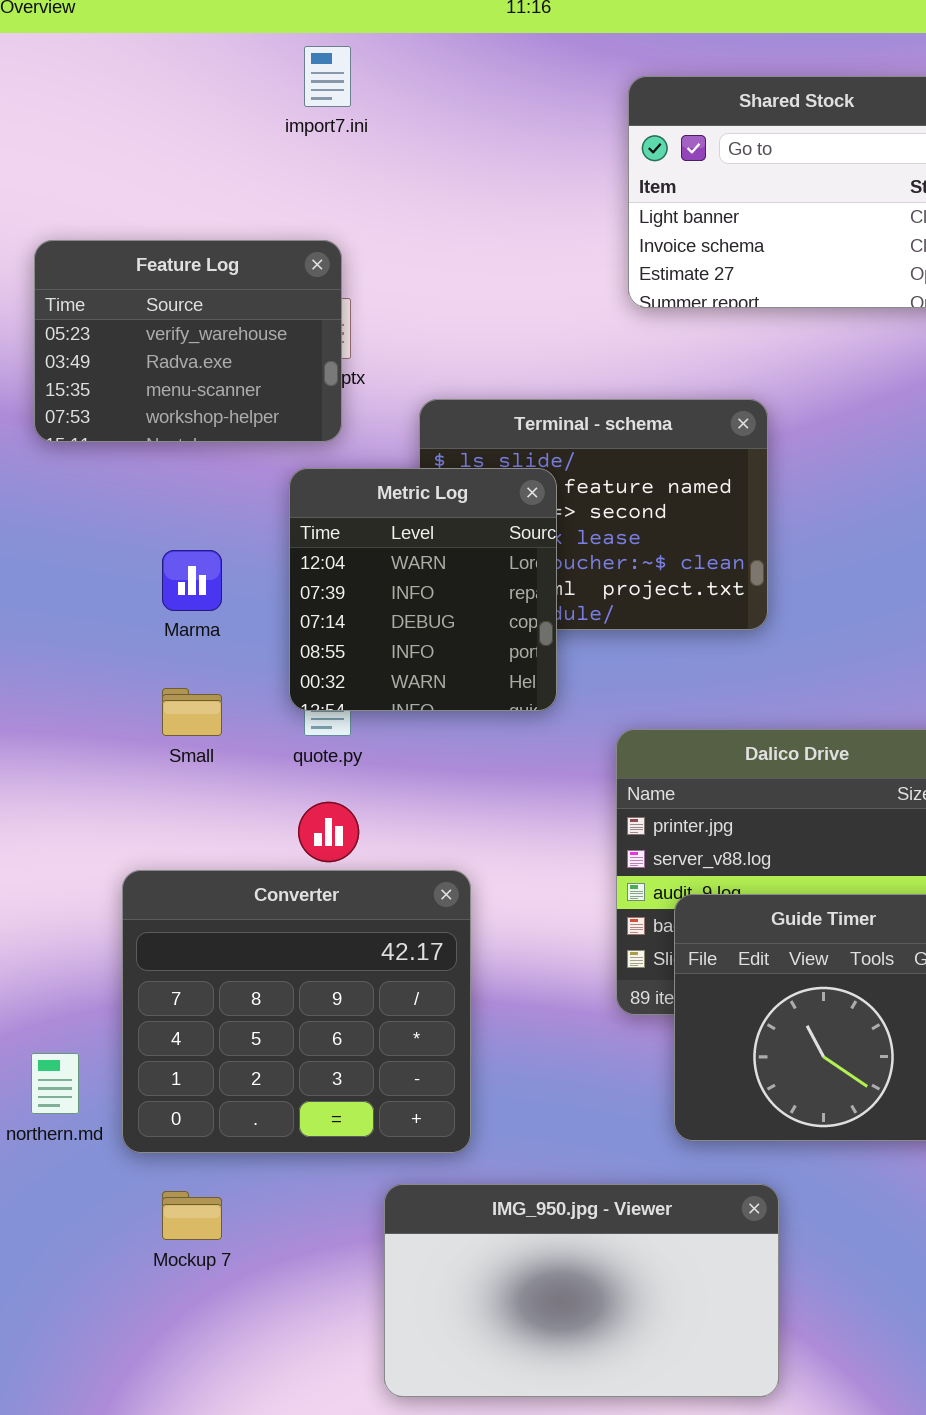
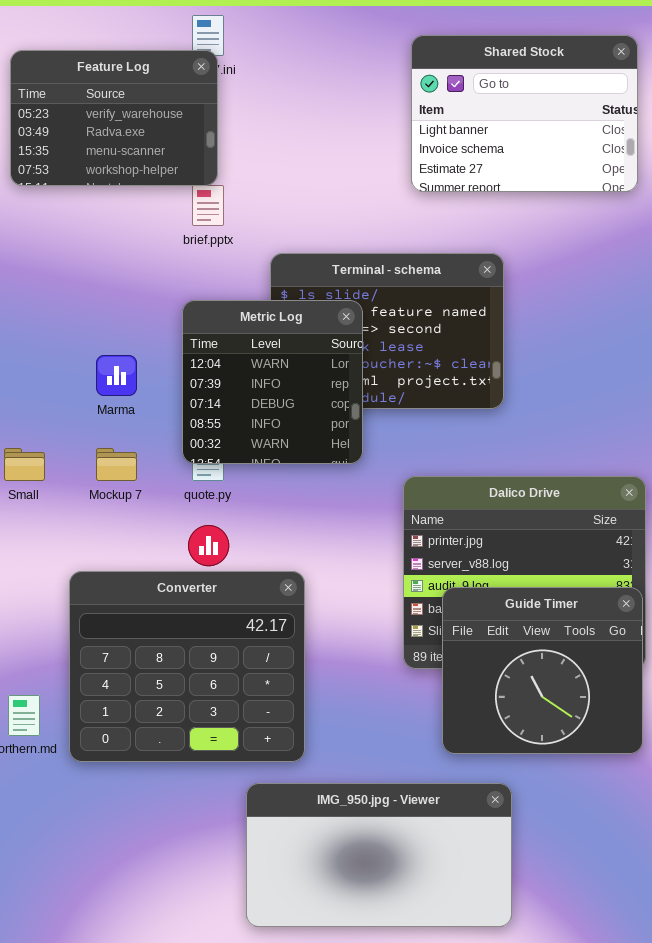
Feature Log: [34,240,342,442] -> [10,50,218,186], moved
Small: [162,688,222,736] -> [4,448,45,481], moved
Mockup 7: [162,1191,222,1240] -> [96,448,137,481], moved

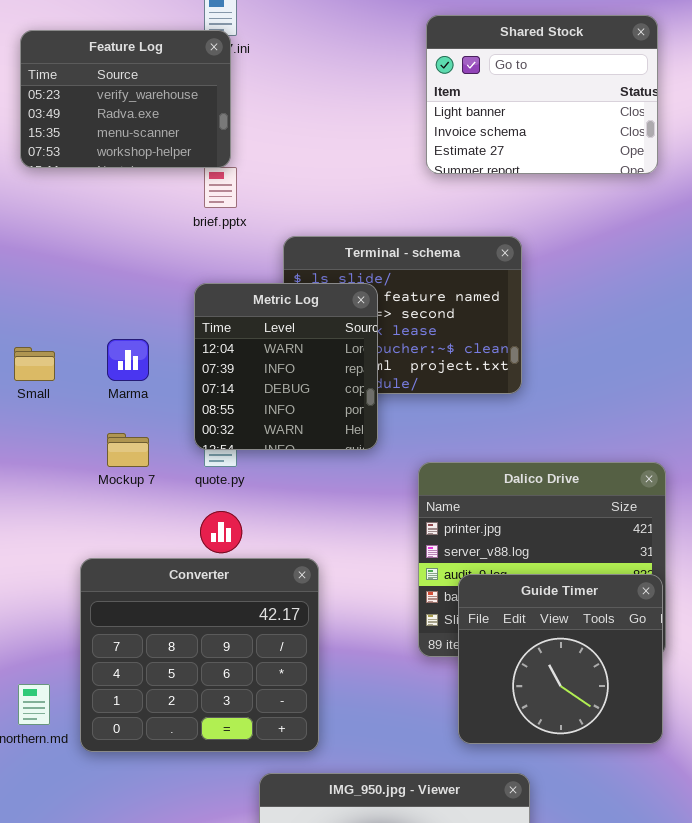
Small: [4,448,45,481] -> [14,347,55,381], moved

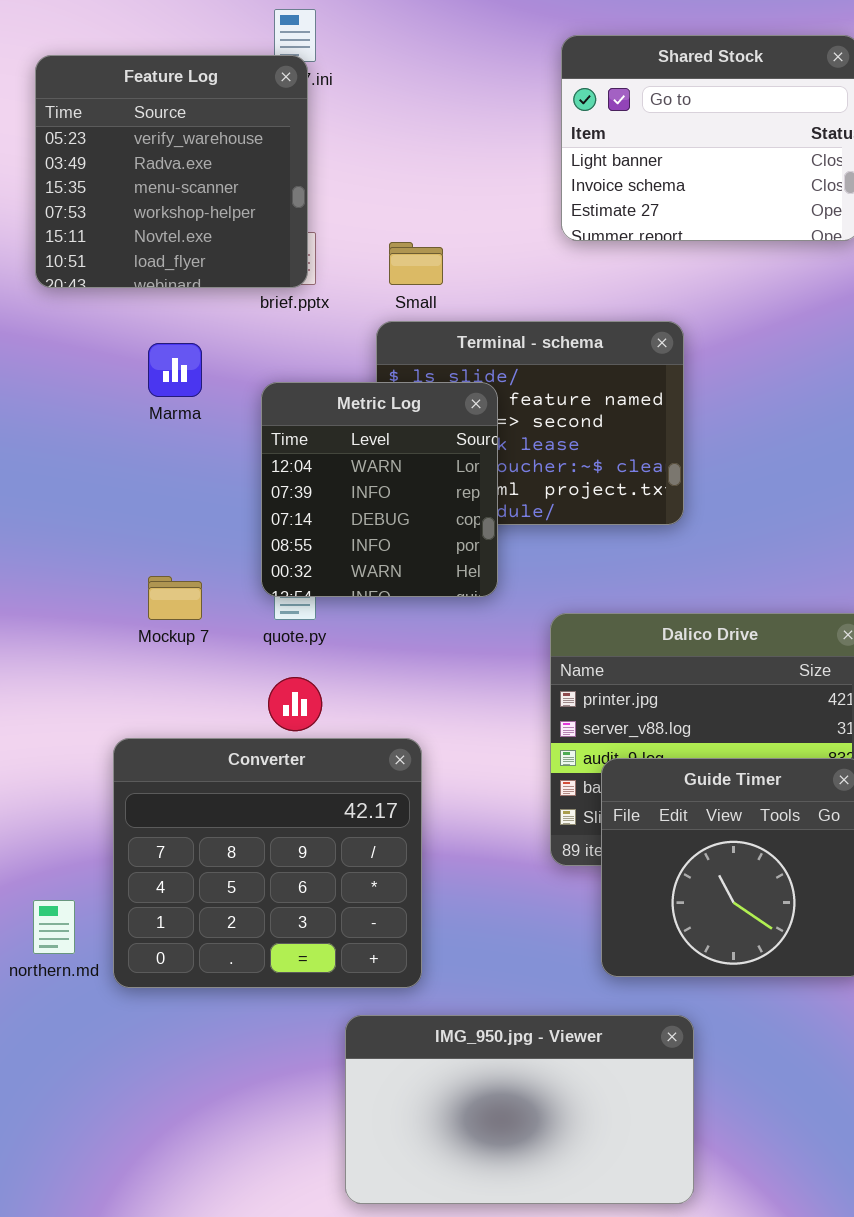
Feature Log: [20,30,231,168] -> [35,55,308,288], resized
Marma: [107,339,149,381] -> [148,343,202,397], moved
Small: [14,347,55,381] -> [389,242,443,285], moved

